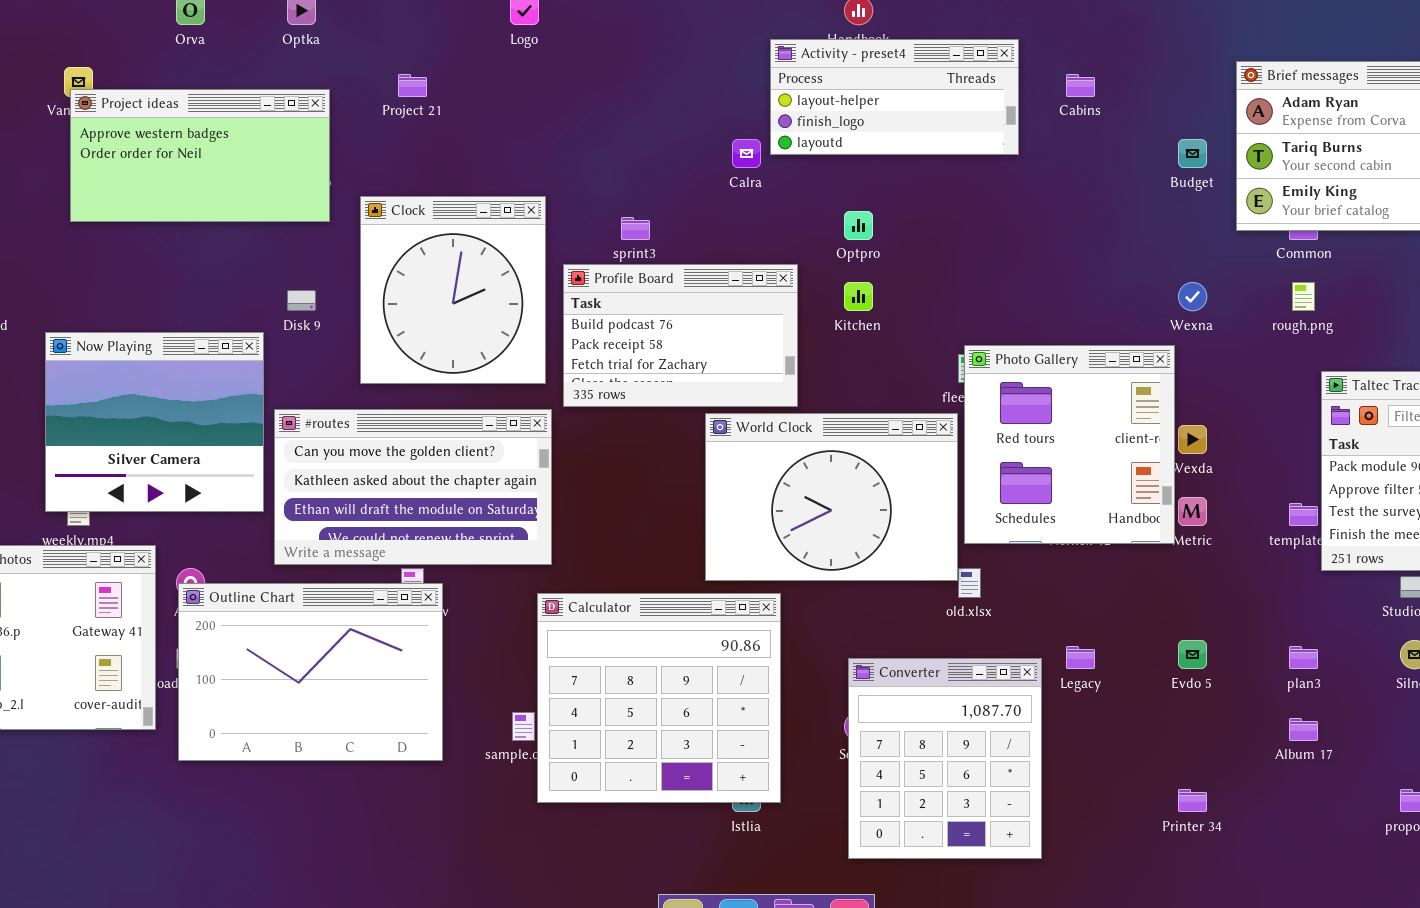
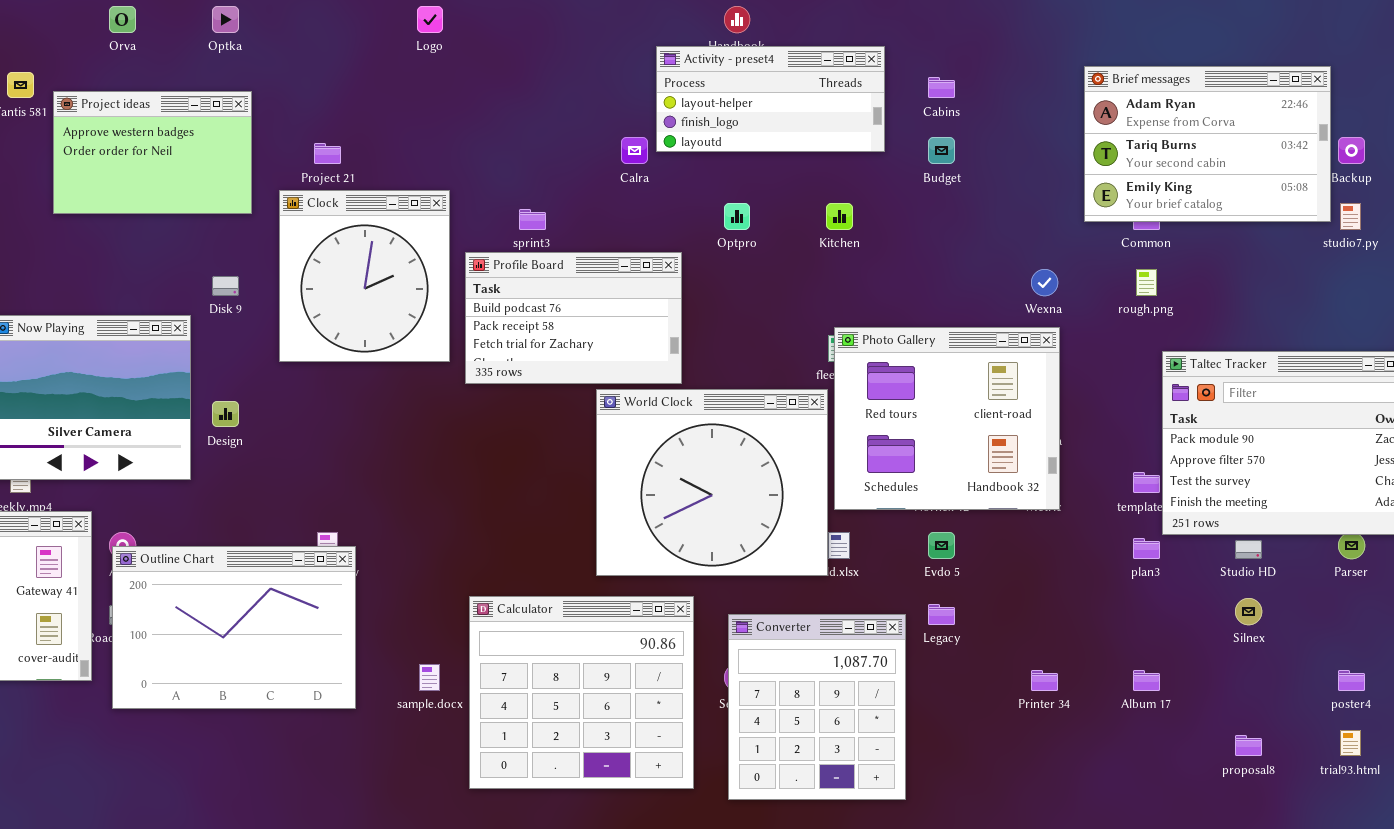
Project 21: [398,74,427,97] -> [314,143,341,164], moved
Project ideas: [70,89,330,222] -> [53,91,252,214], resized
Budget: [1178,139,1207,168] -> [928,137,955,164], moved
Kitchen: [844,282,873,311] -> [826,203,853,230], moved
Photo Gallery: [964,345,1175,544] -> [834,327,1060,510], resized
#routes: [274,409,552,565] -> none, closed
World Clock: [705,413,958,581] -> [596,389,828,576], resized
Calculator: [537,593,781,803] -> [469,596,694,789], moved
Evdo 5: [1178,640,1207,669] -> [928,532,955,559], moved
plan3: [1289,646,1318,669] -> [1133,538,1160,559], moved
Printer 34: [1178,789,1207,812] -> [1031,670,1058,691], moved

